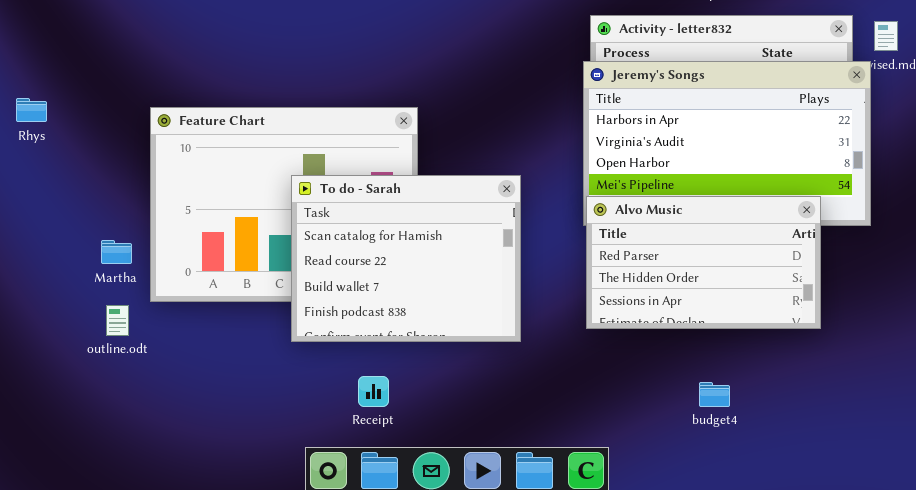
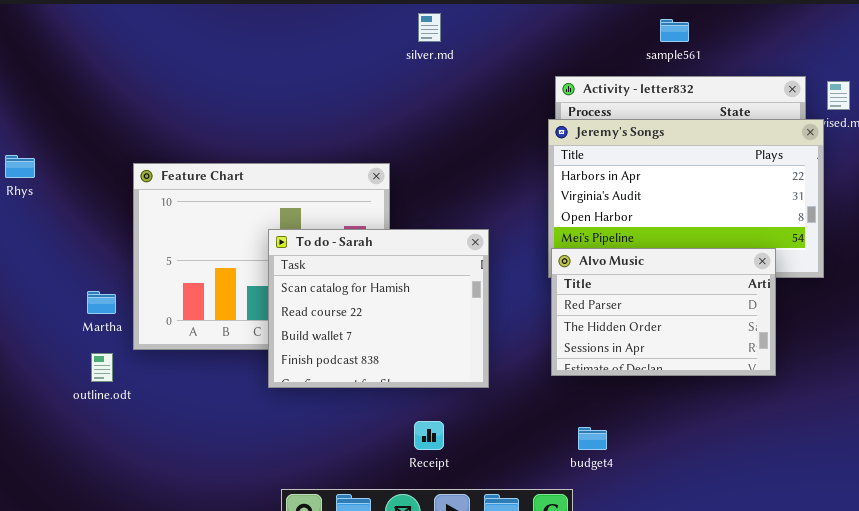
Receipt: [358,376,389,407] -> [414,421,444,450], moved
budget4: [699,382,730,407] -> [578,427,607,450], moved

